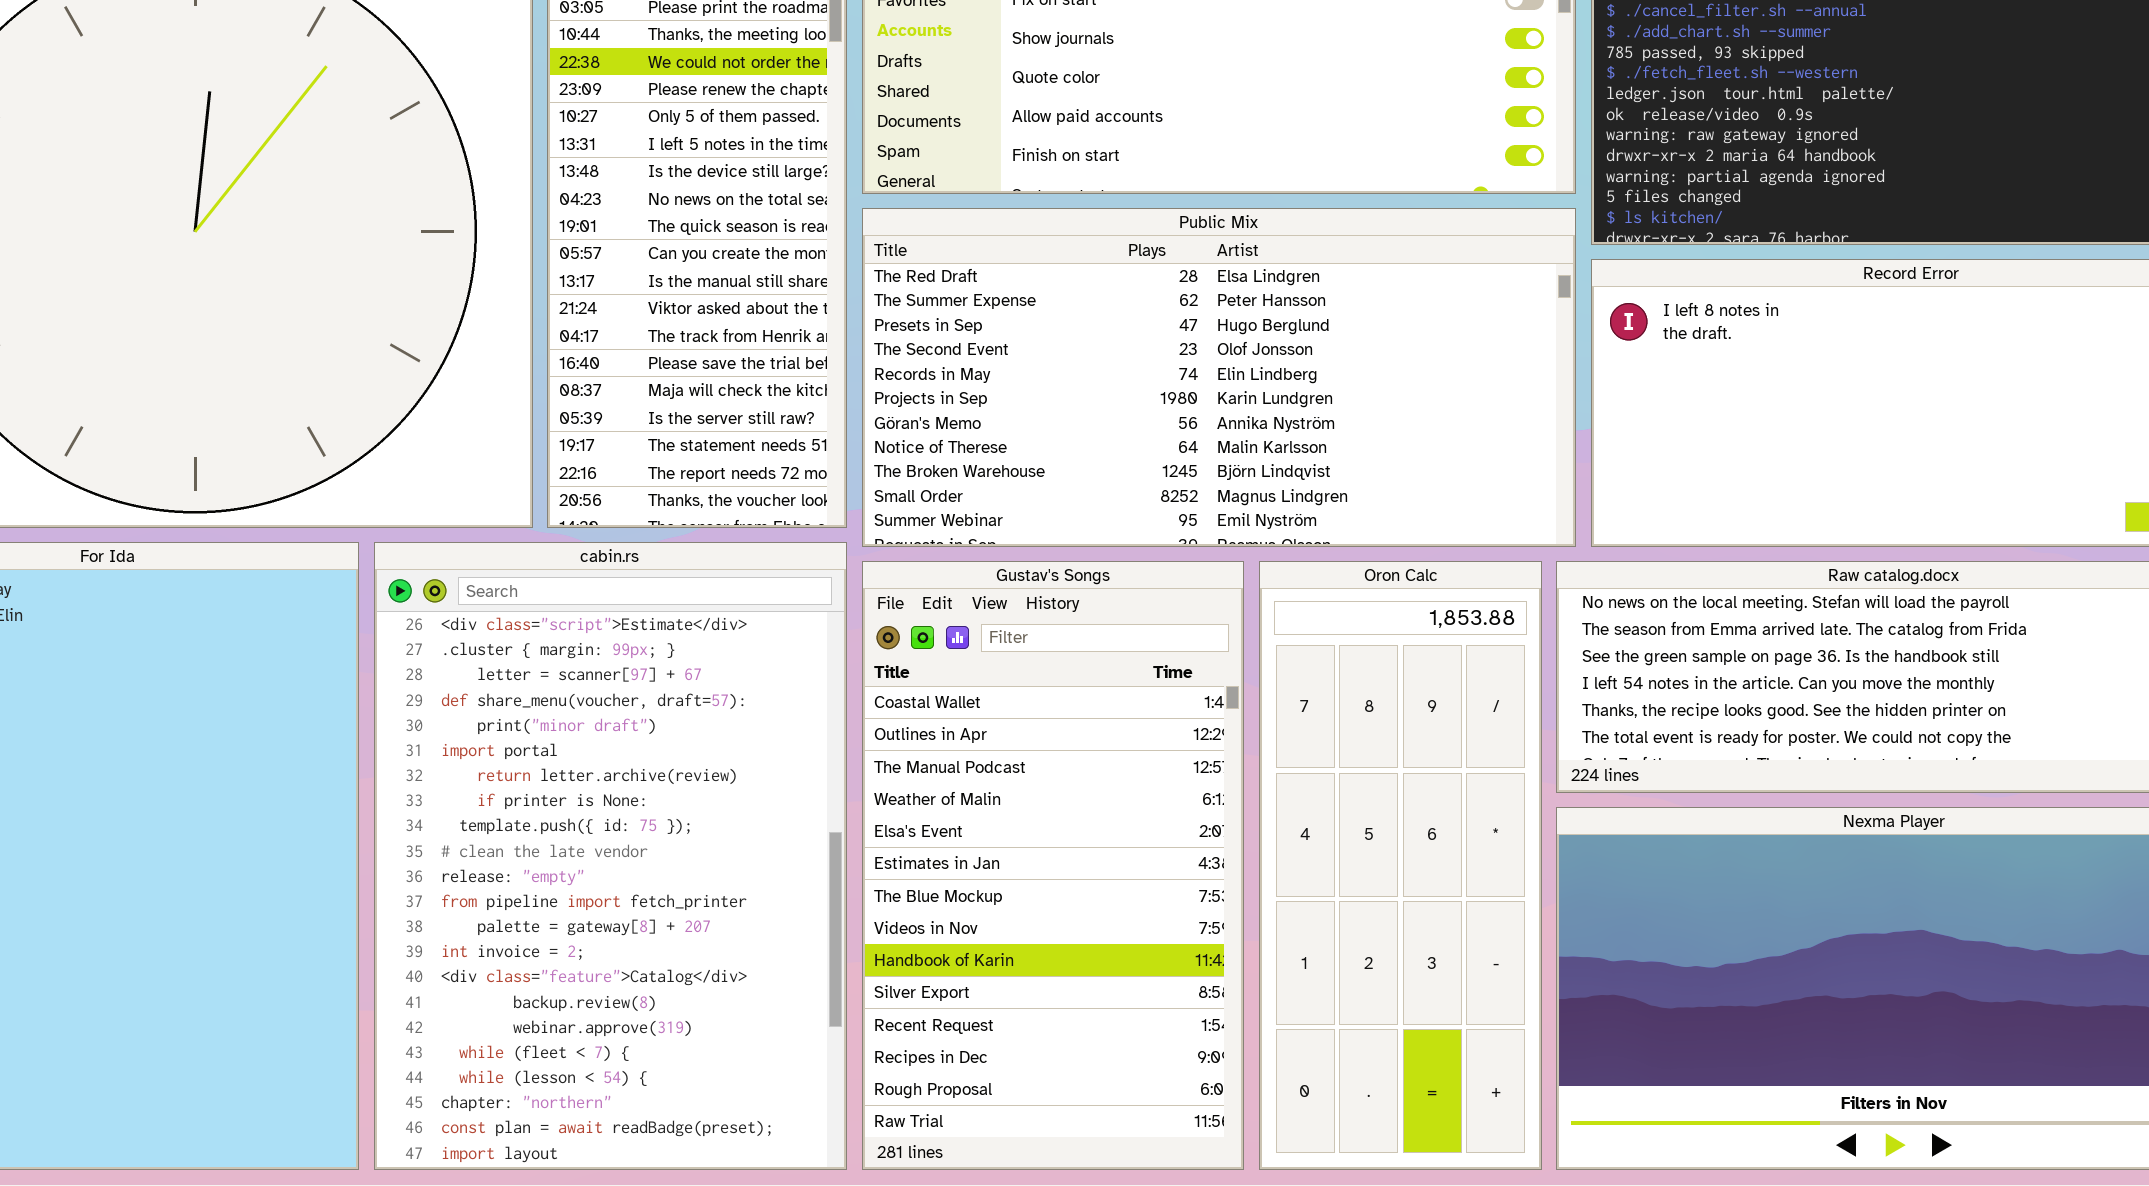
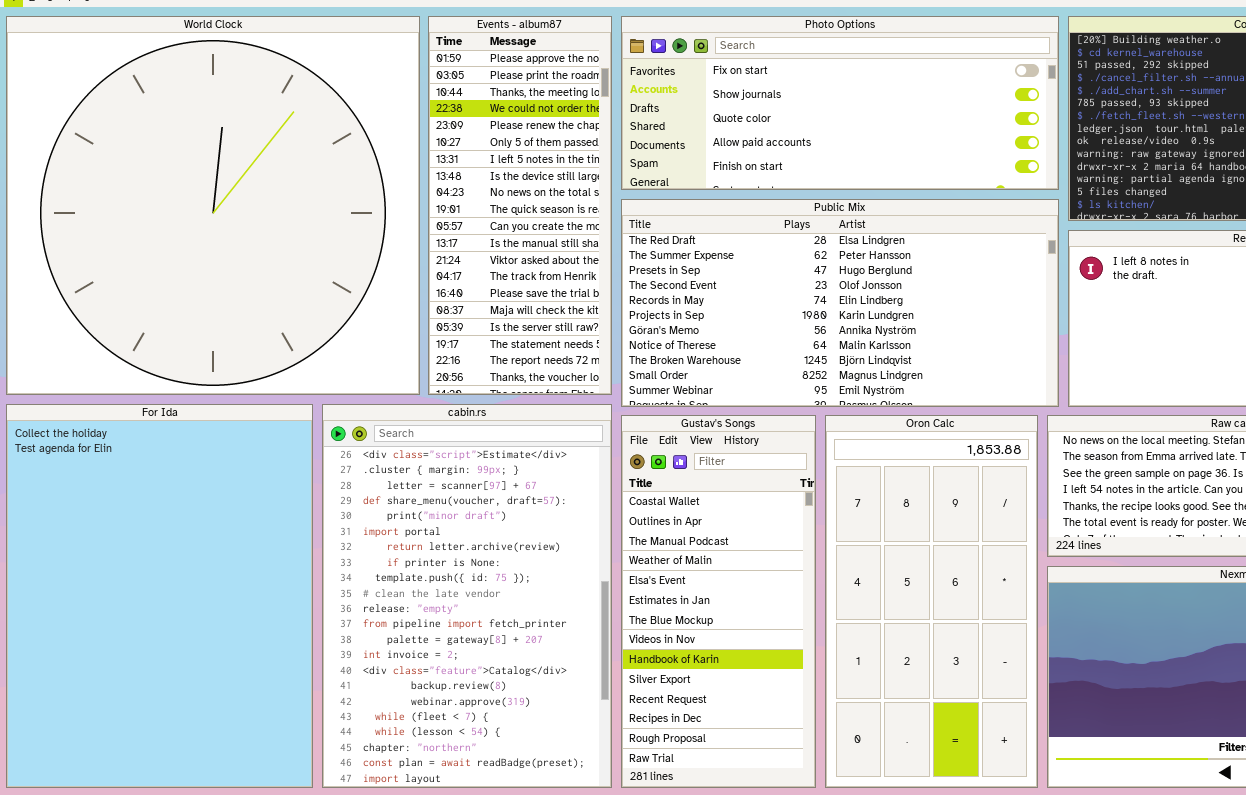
Gustav's Songs: [862,561,1244,1170] -> [621,415,816,788], resized
Oron Calc: [1259,561,1542,1170] -> [825,415,1038,788], resized

